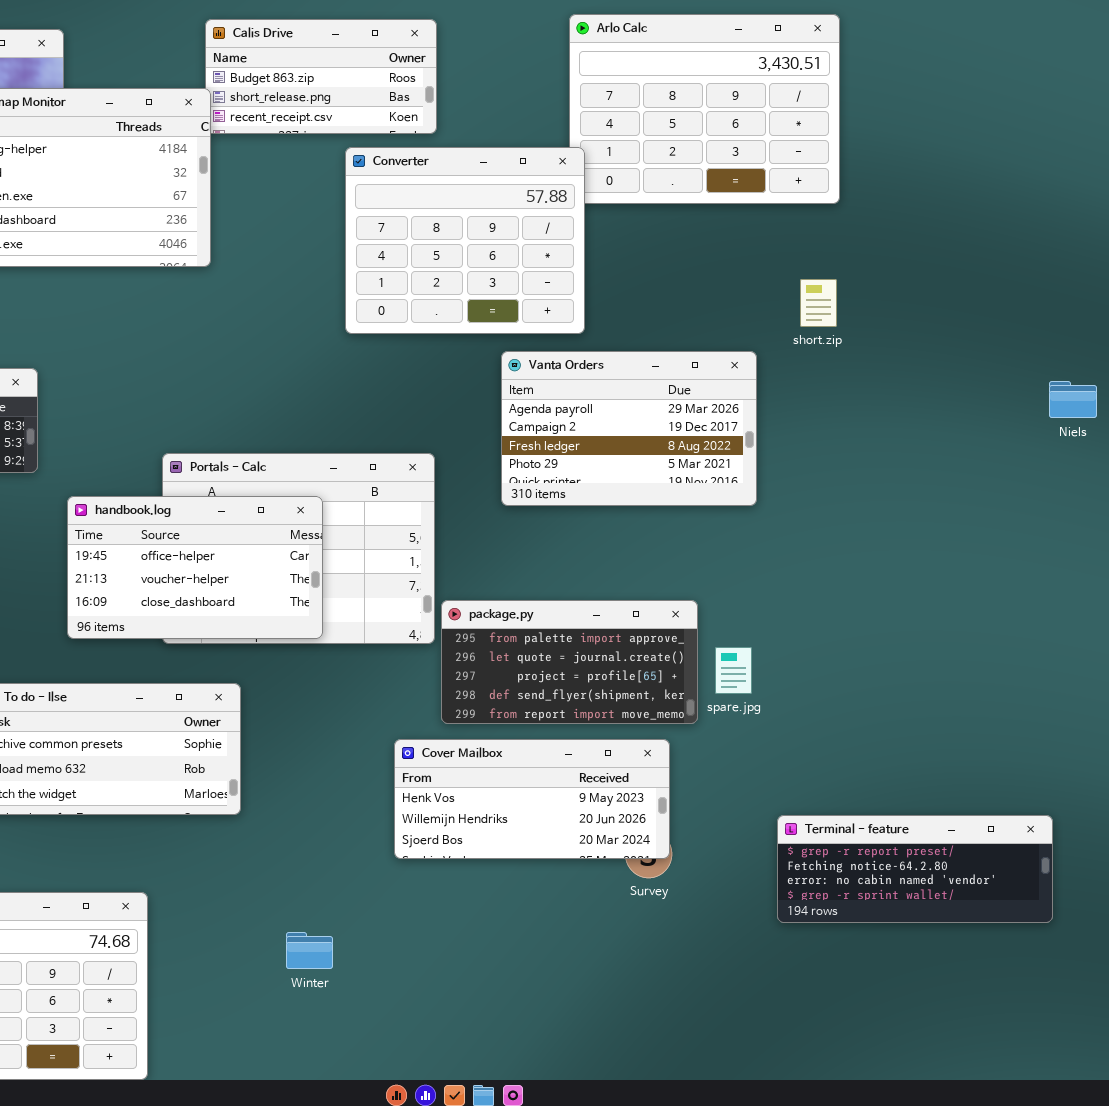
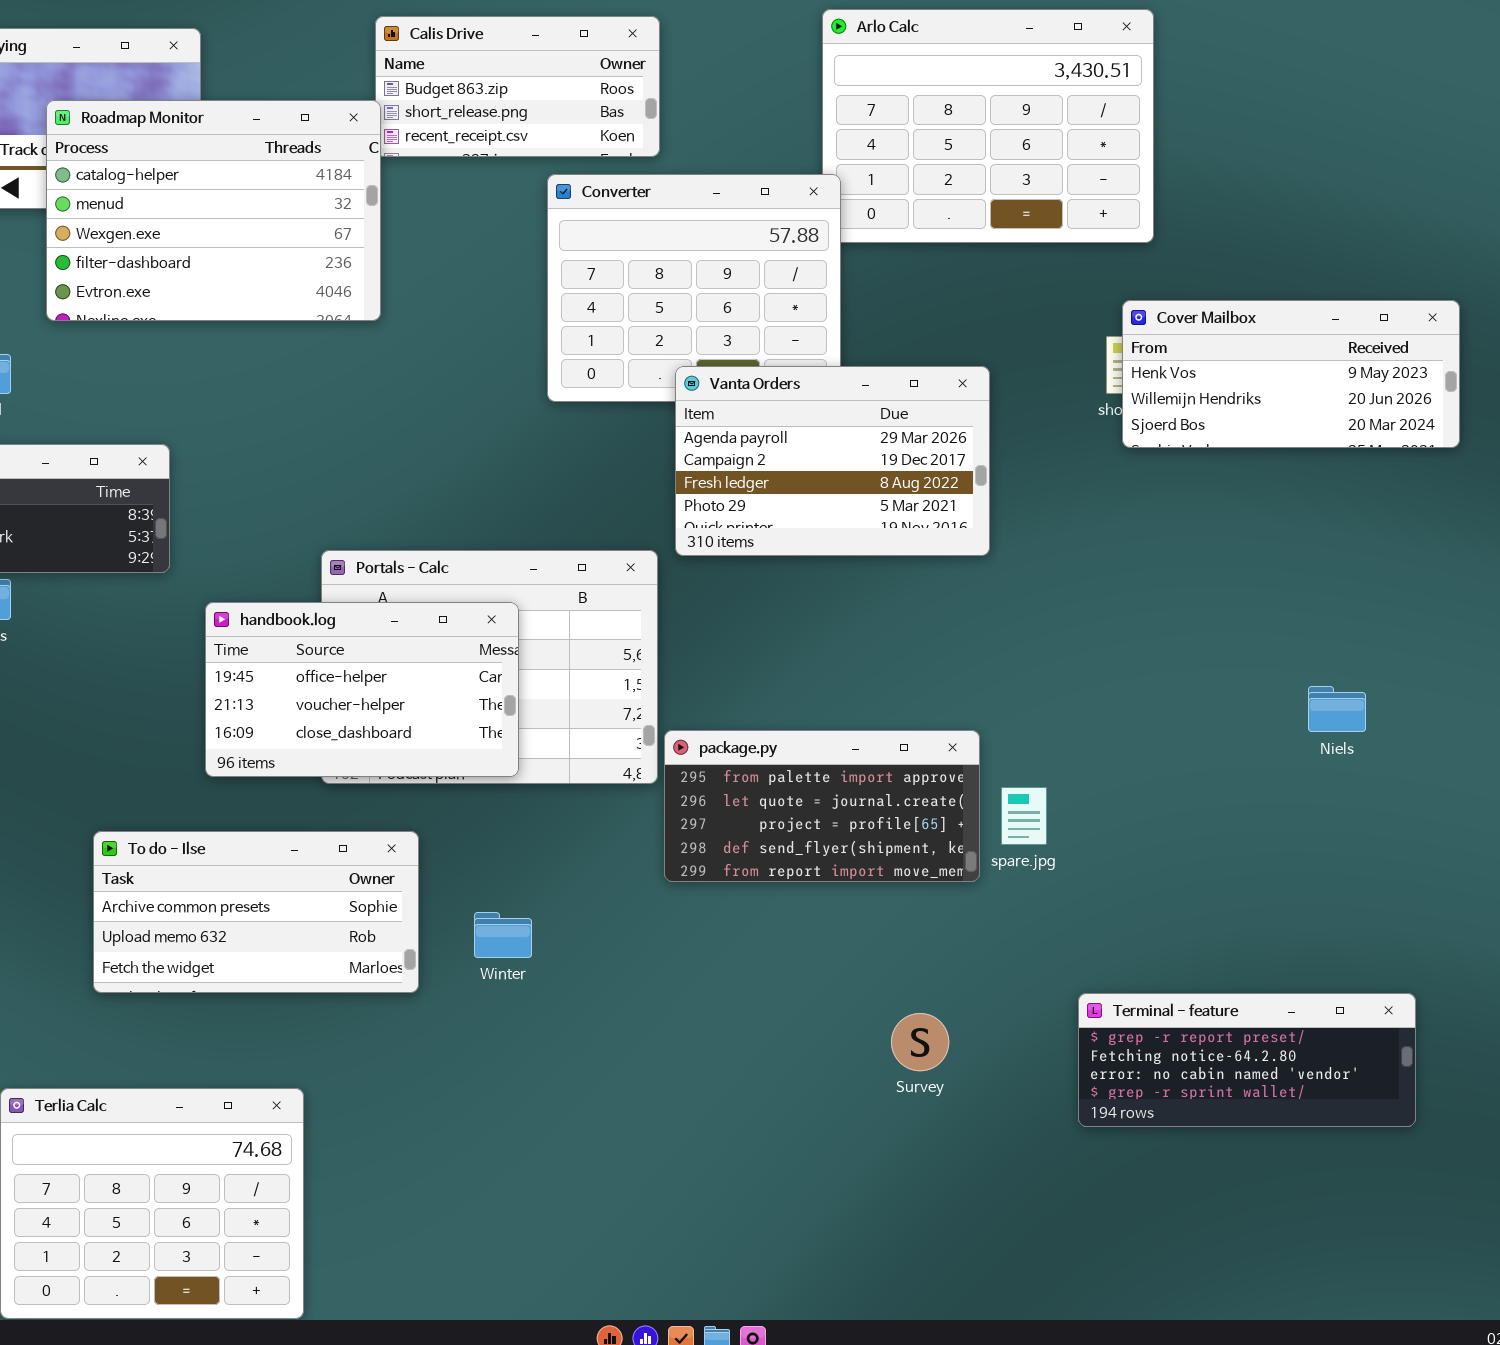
Vanta Orders: [501,351,757,506] -> [675,366,990,556], moved
Niels: [1049,381,1097,418] -> [1308,686,1366,732], moved
Cover Mailbox: [394,739,670,859] -> [1122,300,1460,448], moved
Winter: [286,932,333,969] -> [474,912,532,958], moved

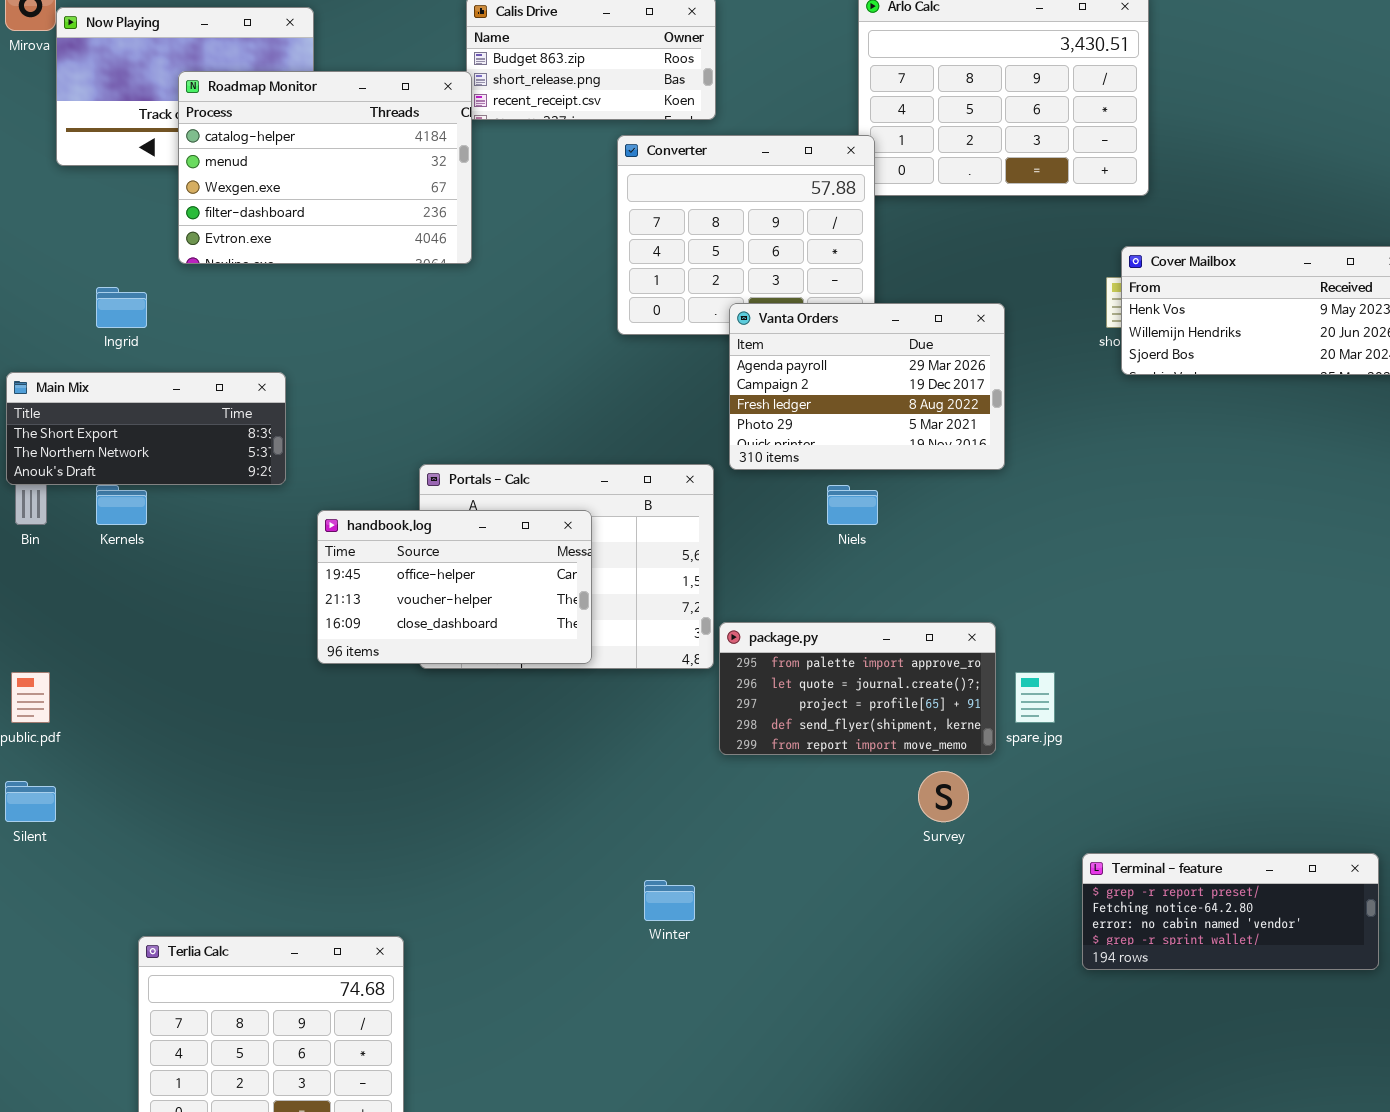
Niels: [1308,686,1366,732] -> [827,485,878,525], moved
To do - Ilse: [93,831,419,993] -> none, closed
Winter: [474,912,532,958] -> [644,880,695,921], moved
Survey: [891,1013,949,1071] -> [918,771,969,822], moved

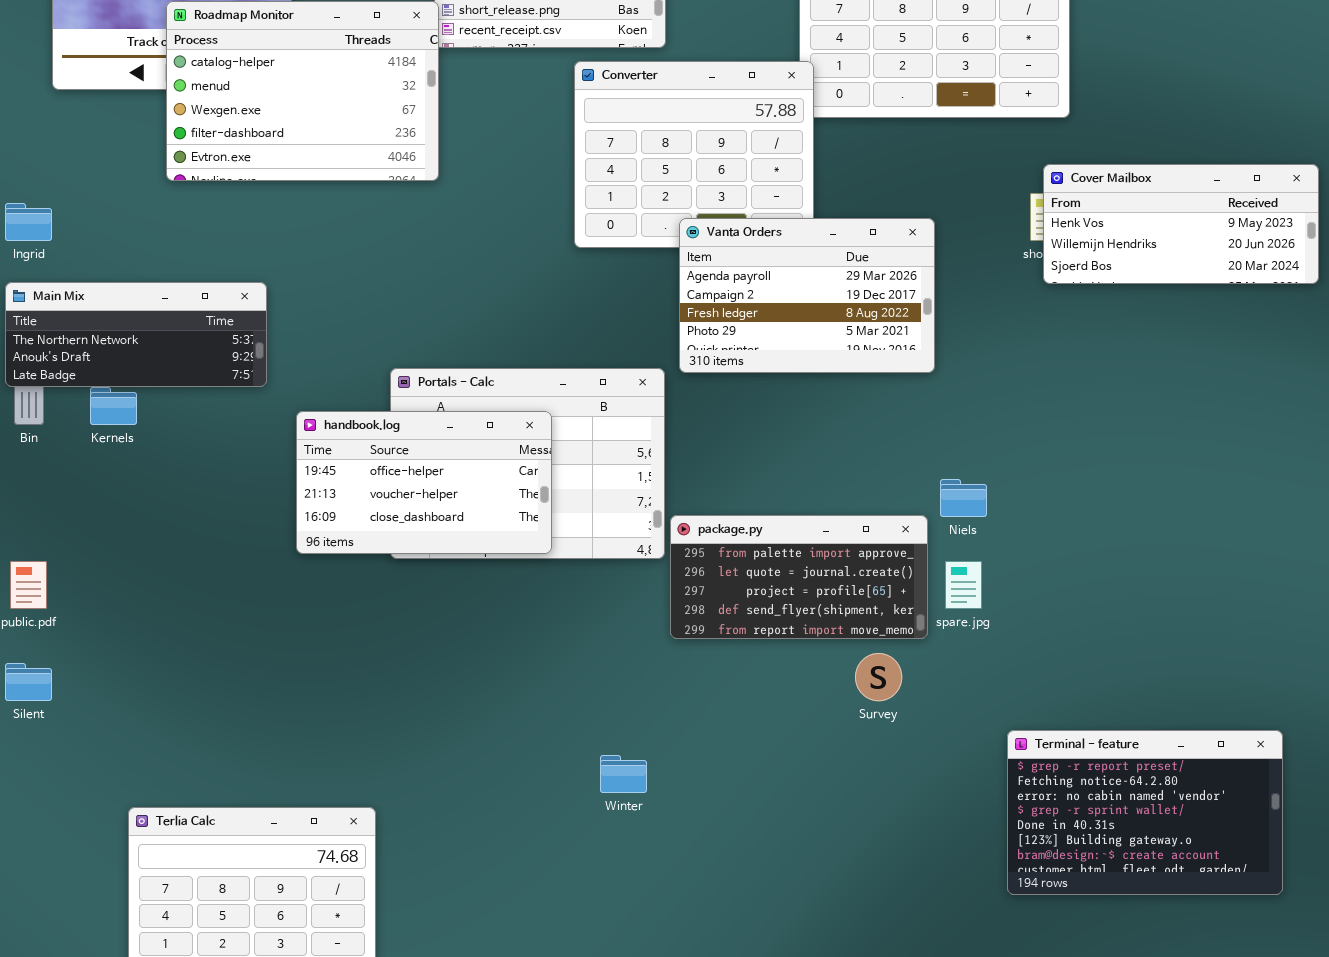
Ingrid: [96,287,147,328] -> [5,203,52,241], moved
Main Mix: [6,372,286,485] -> [5,282,267,387], scrolled down 1 row
Niels: [827,485,878,525] -> [940,479,987,517], moved
Terminal - feature: [1082,853,1379,970] -> [1007,730,1283,895], resized

